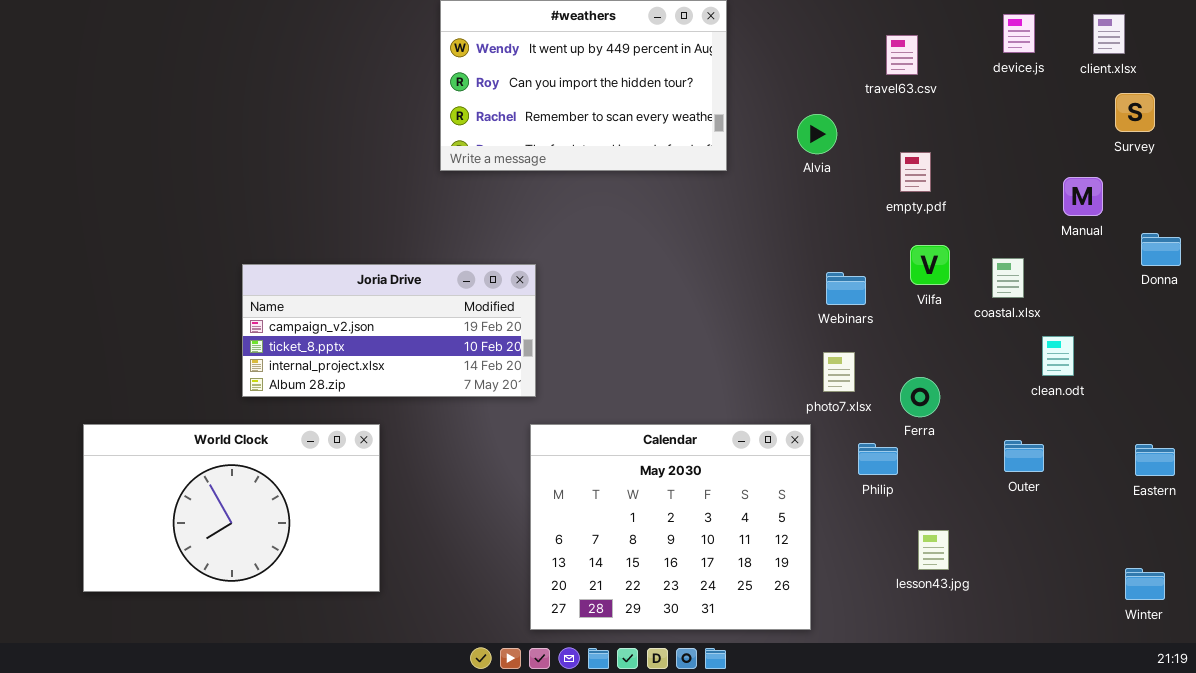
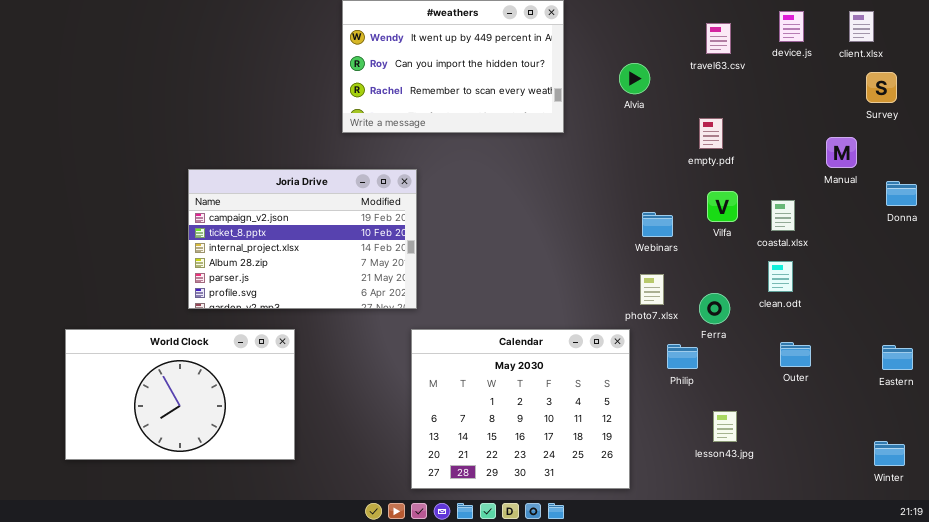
travel63.csv: [886,35,918,75] -> [706,23,731,54], moved
Alvia: [797,114,837,154] -> [619,63,650,94], moved
Joria Drive: [242,264,536,397] -> [188,169,417,309], resized
clean.odt: [1042,336,1074,376] -> [768,261,793,292], moved

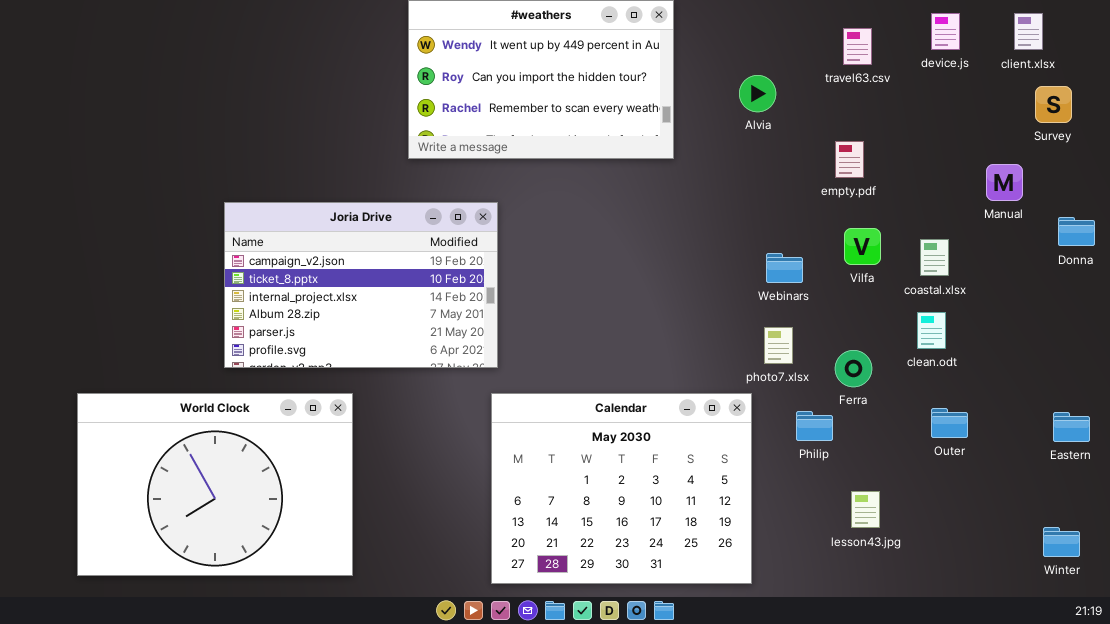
World Clock: [65,329,295,460] -> [77,393,353,576], resized

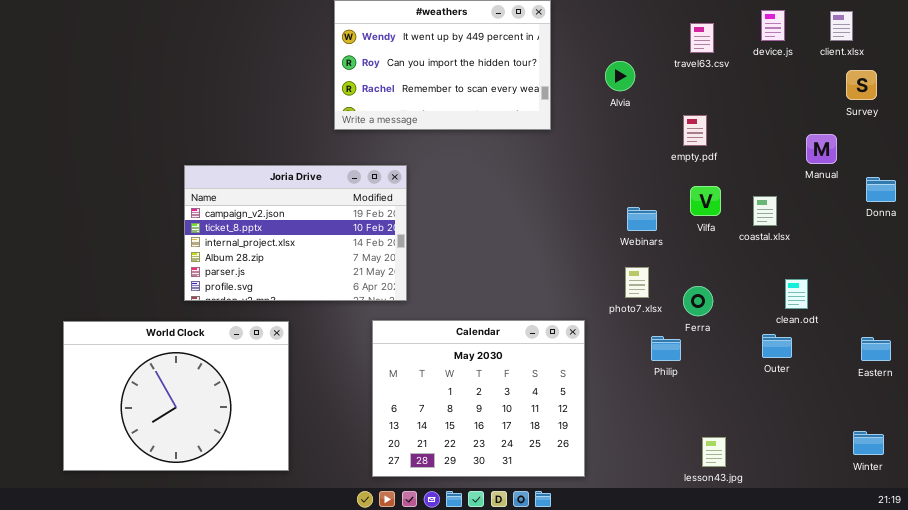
clean.odt: [917,312,946,349] -> [785,279,808,309], moved
Calendar: [491,393,752,584] -> [372,320,585,477], moved
lesson43.jpg: [851,491,880,528] -> [702,437,726,467], moved

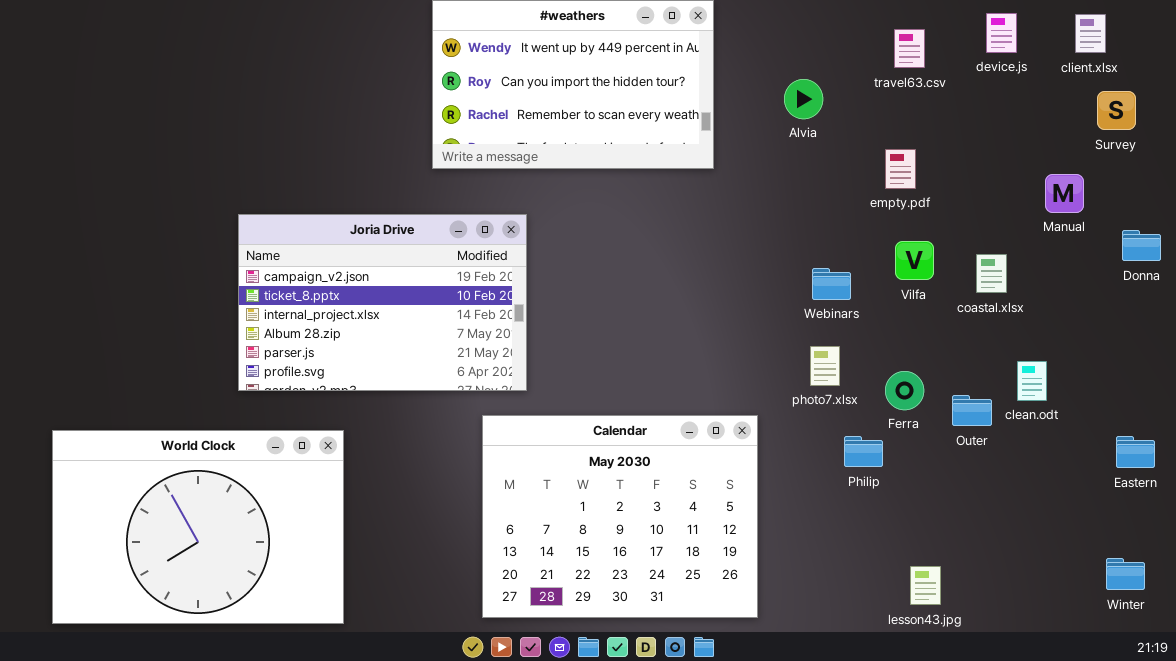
World Clock: [63,321,289,471] -> [52,430,344,624], moved
Outer: [762,334,792,358] -> [952,395,992,426], moved

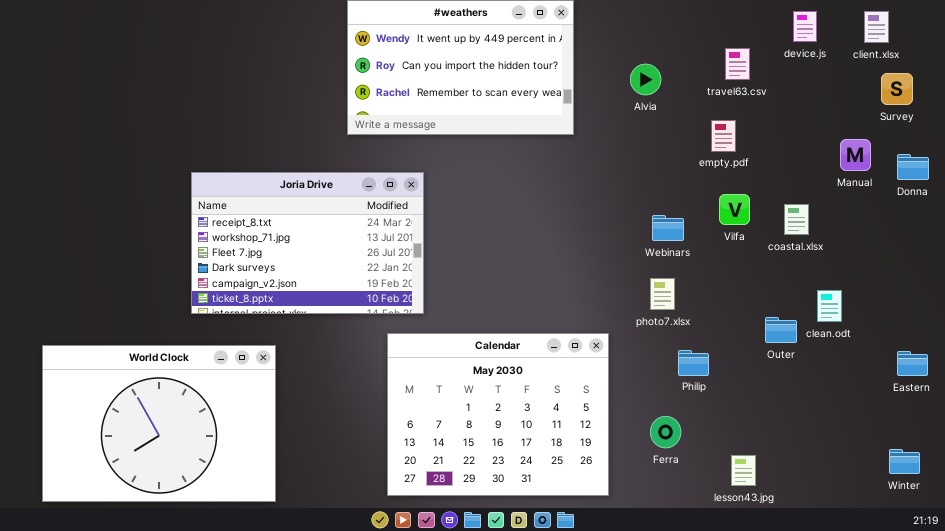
travel63.csv: [894,29,925,68] -> [725,48,750,80], moved
Joria Drive: [238,214,527,391] -> [191,172,424,314], scrolled up 4 rows
Donna: [1122,230,1161,261] -> [897,154,929,180], moved
Ferra: [885,371,924,410] -> [650,416,681,448], moved

